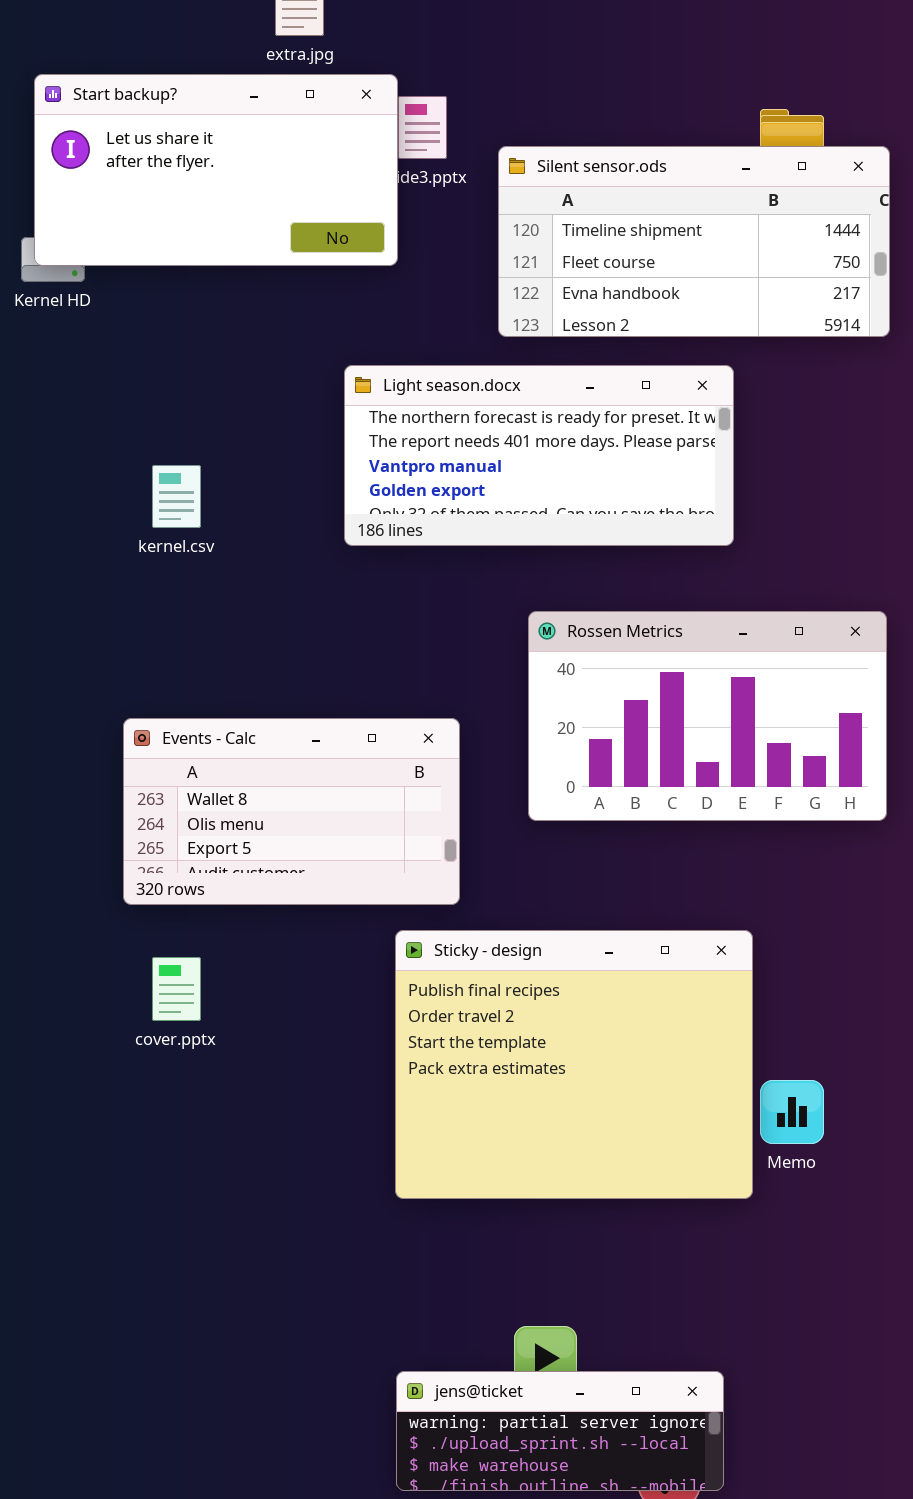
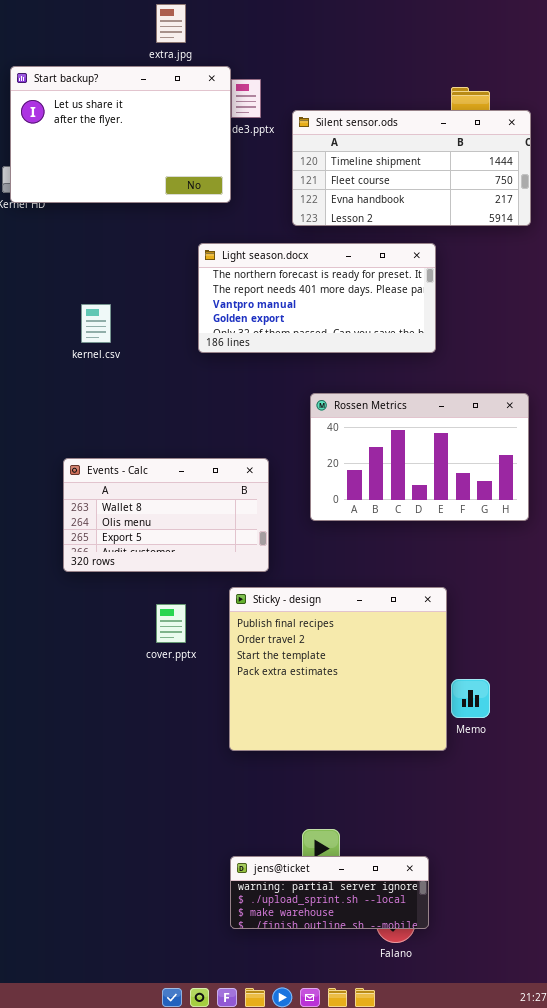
Start backup?: [34,74,398,266] -> [10,66,231,203], resized
cover.pptx: [152,957,201,1021] -> [156,604,186,643], moved

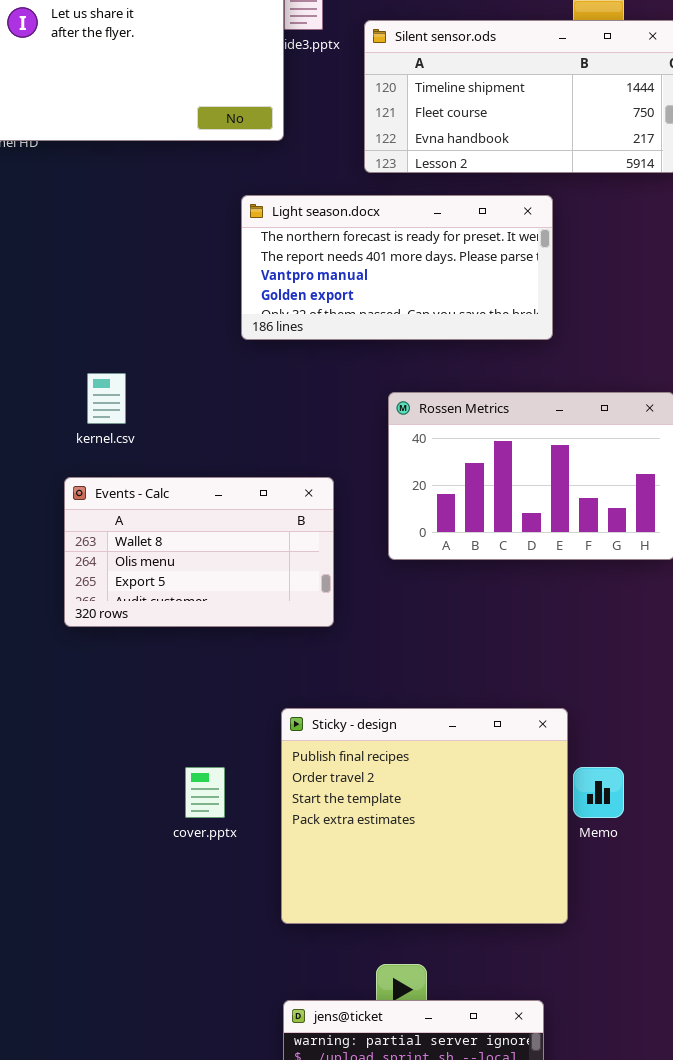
kernel.csv: [81,304,111,343] -> [87,373,126,424], moved
Sticky - design: [229,587,447,751] -> [281,708,568,924], moved
cover.pptx: [156,604,186,643] -> [185,767,225,818], moved

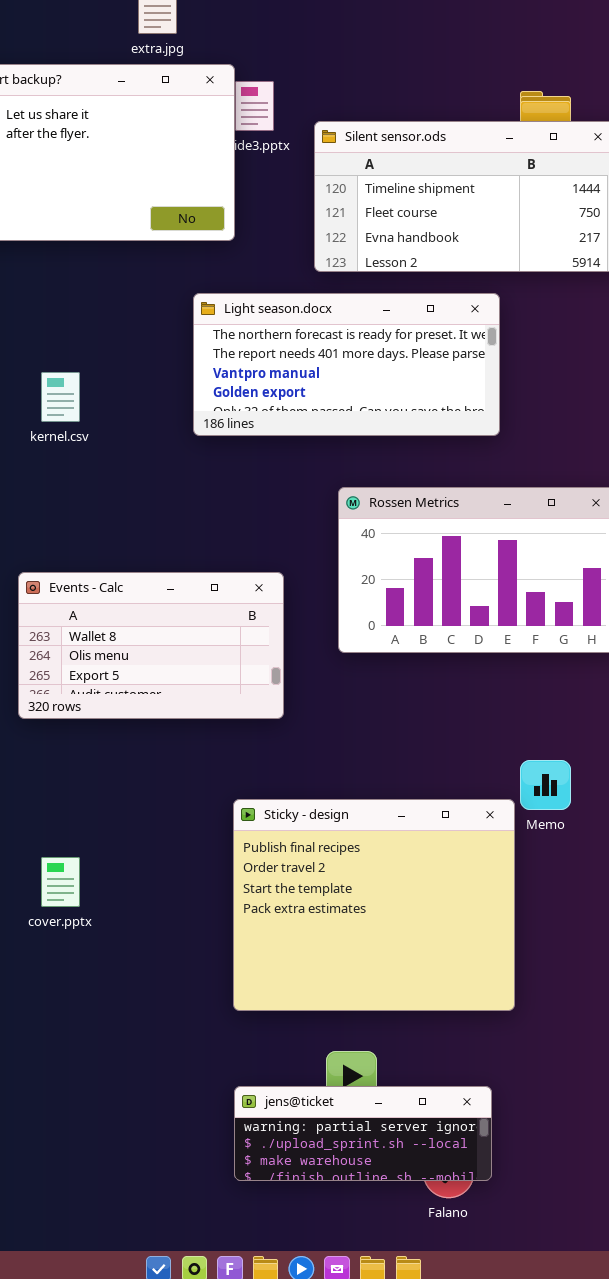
kernel.csv: [87,373,126,424] -> [41,372,80,422], moved
cover.pptx: [185,767,225,818] -> [41,857,80,907], moved
Memo: [573,767,624,818] -> [520,760,571,810], moved

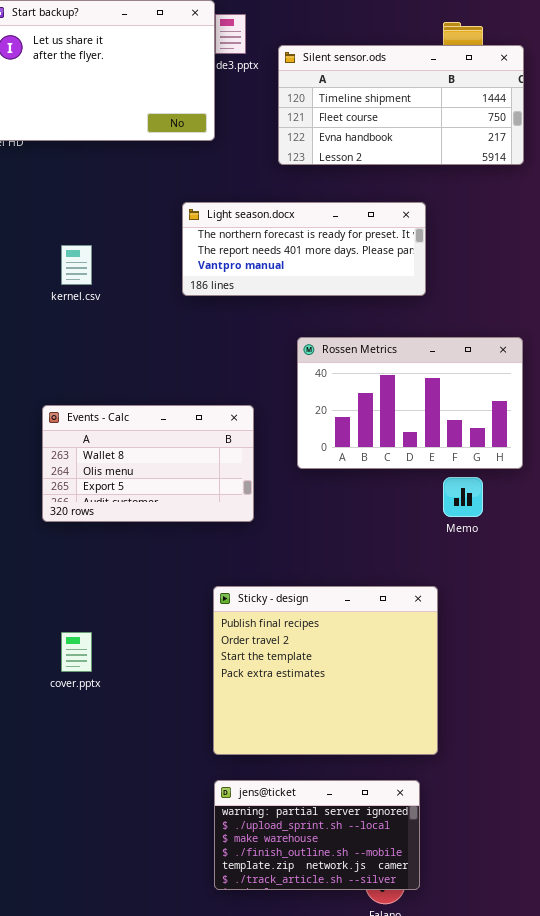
Light season.docx: [193,293,500,436] -> [182,202,426,296], resized
Memo: [520,760,571,810] -> [443,477,483,517], moved
jens@ticket: [234,1086,492,1181] -> [214,780,420,890], resized

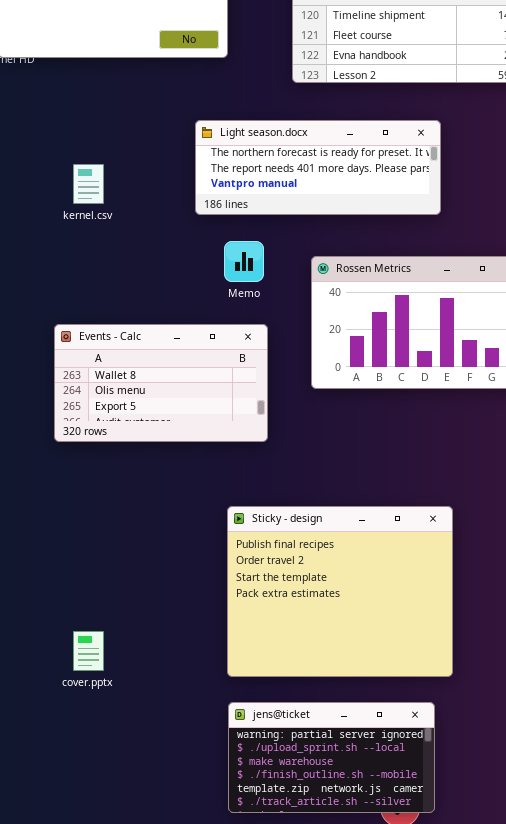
Memo: [443,477,483,517] -> [224,241,264,282], moved
cover.pptx: [61,632,92,672] -> [73,631,104,671], moved

